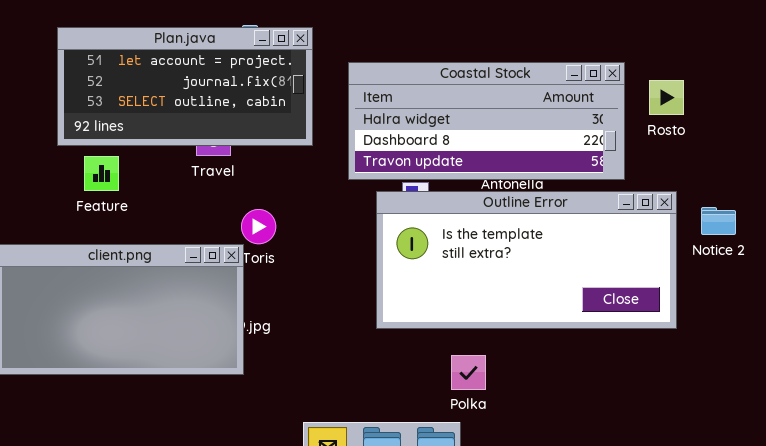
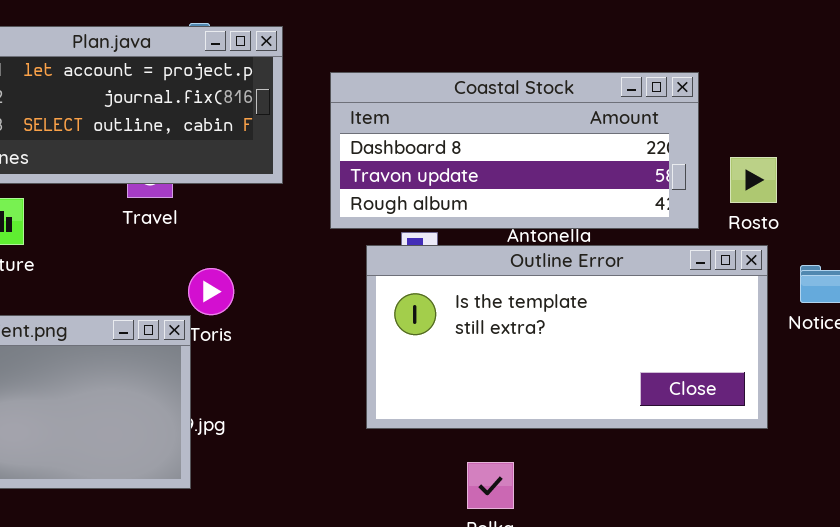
Coastal Stock: [348,62,625,180] -> [330,72,699,229], scrolled down 1 row
Rosto: [649,80,684,115] -> [730,157,777,203], moved

